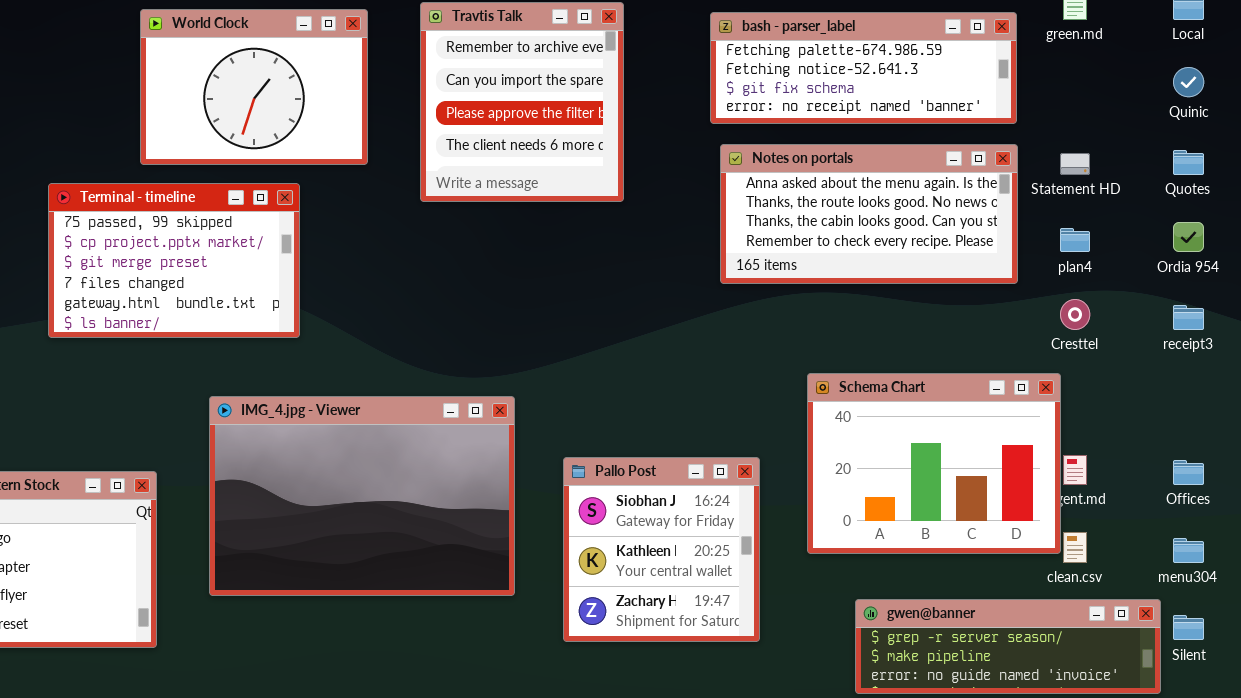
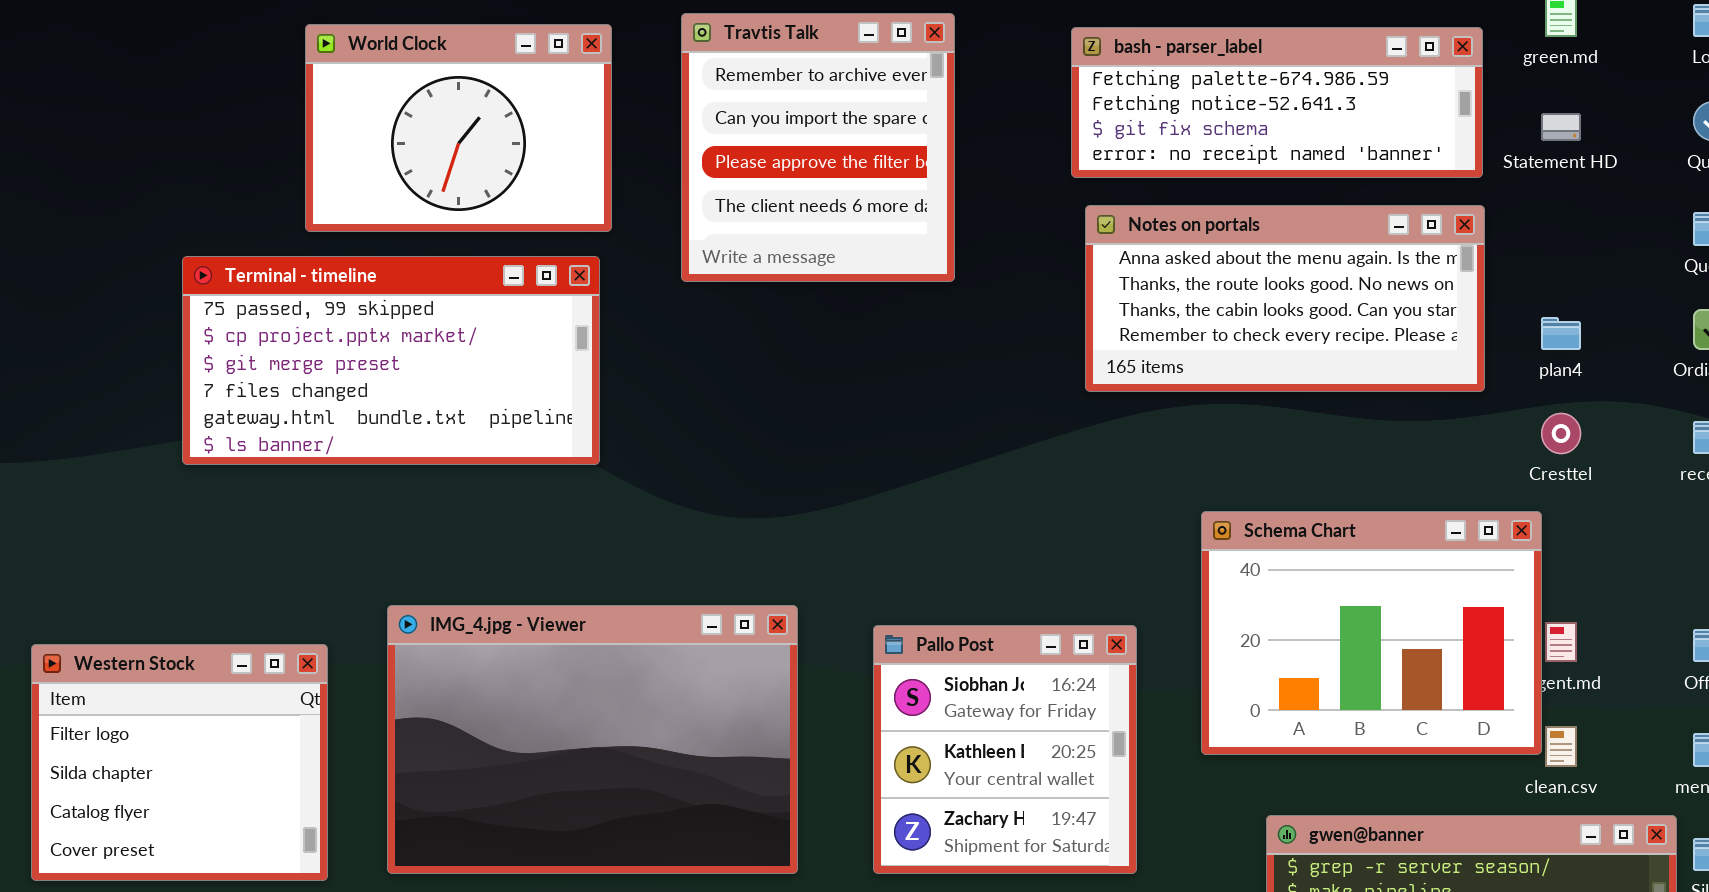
Statement HD: [1060,153,1090,175] -> [1541,113,1581,141], moved
Terminal - timeline: [48,183,300,338] -> [182,256,600,465], resized
IMG_4.jpg - Viewer: [209,396,515,596] -> [387,605,798,874], moved

